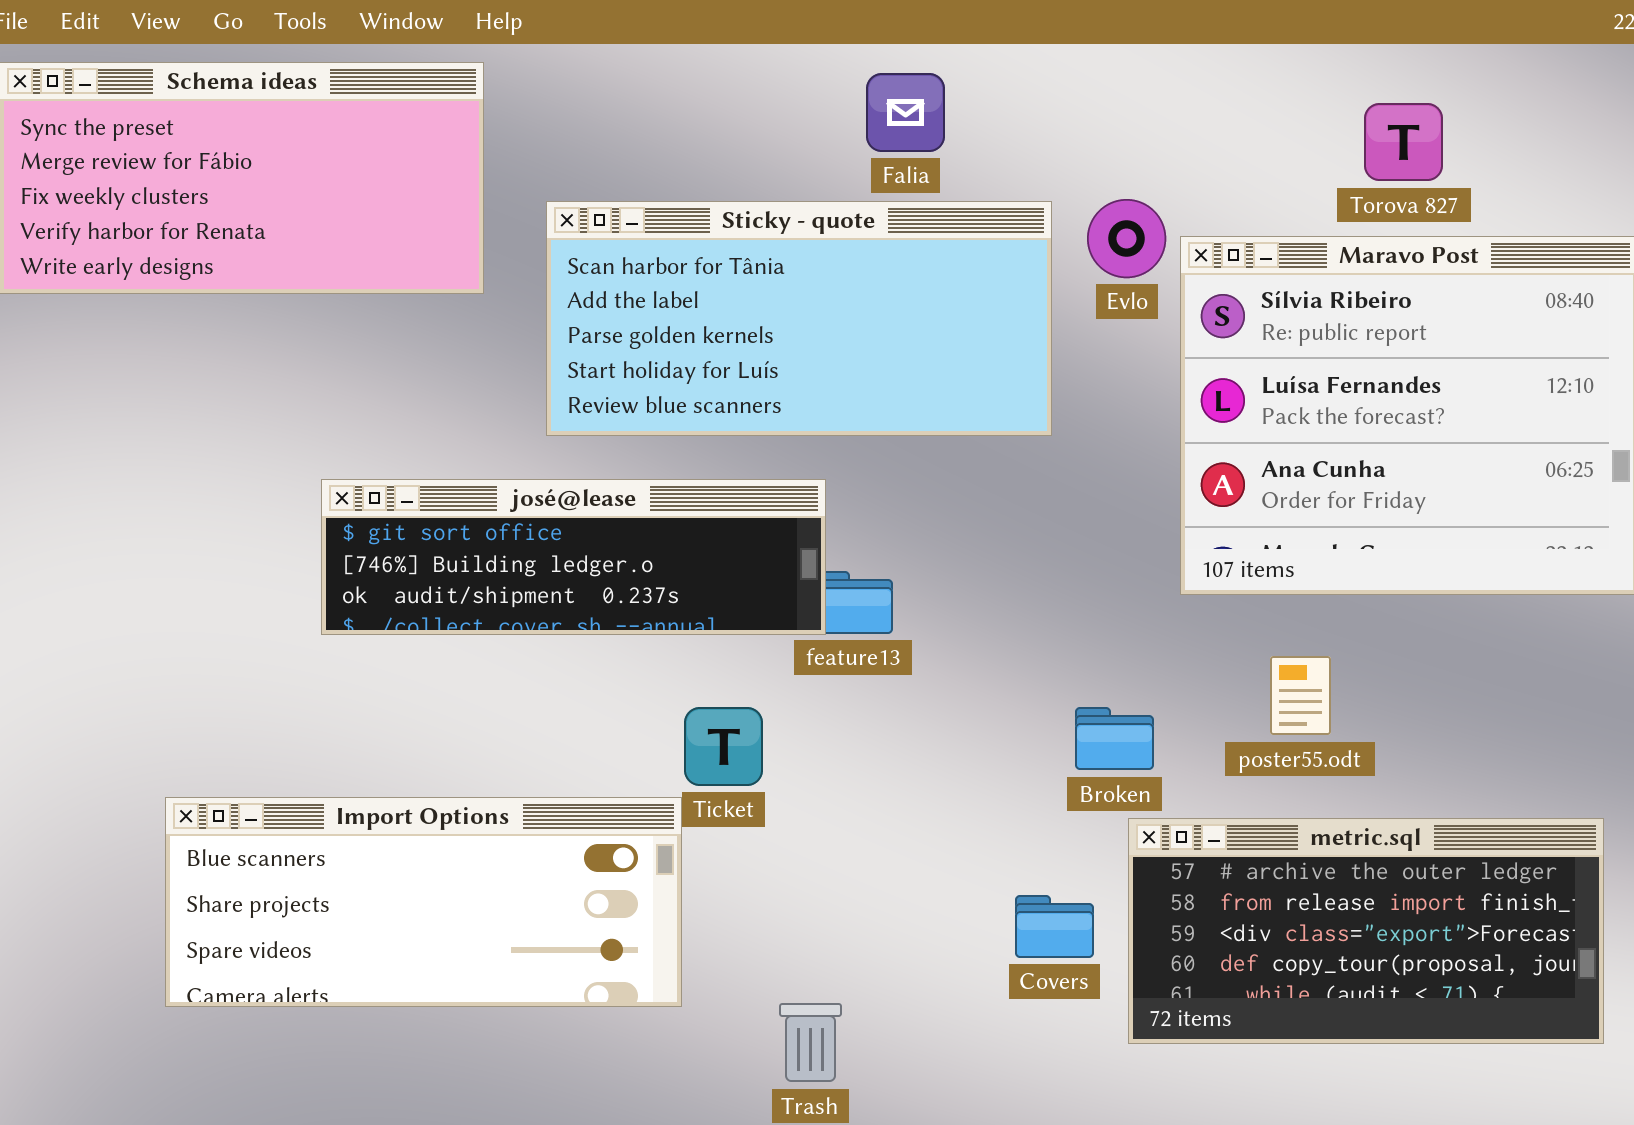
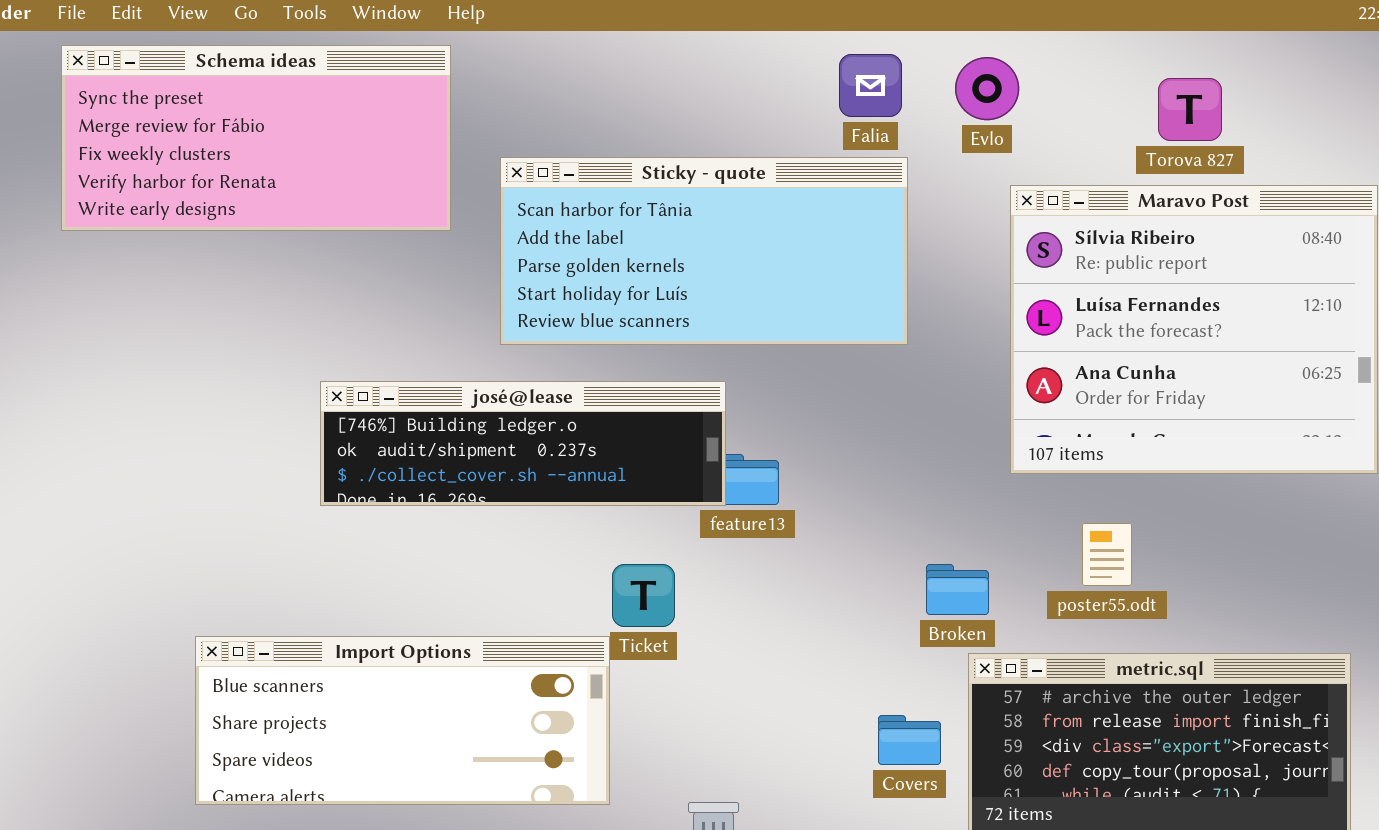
Falia: [866,73,945,152] -> [839,54,902,117], moved
Evlo: [1087,199,1166,278] -> [955,57,1019,120], moved
josé@lease: [321,479,826,635] -> [320,381,726,506], scrolled down 1 row

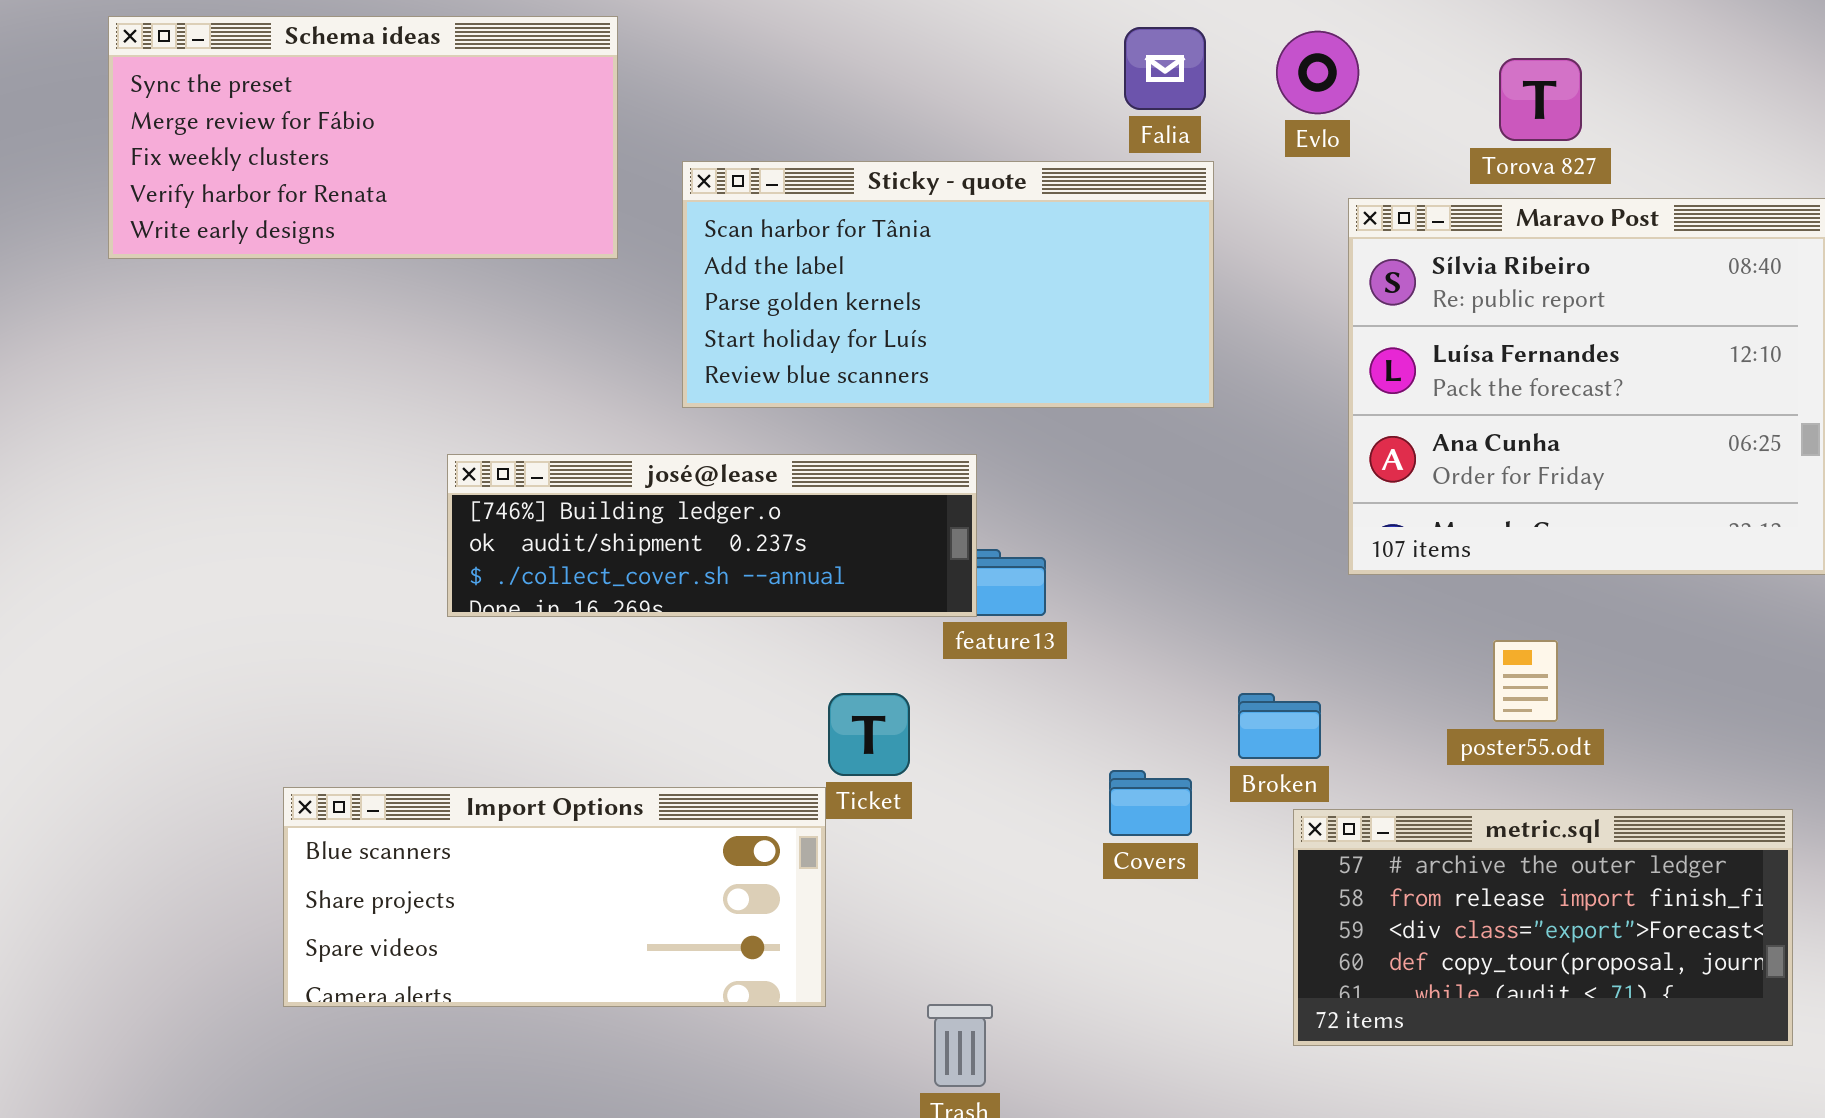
Torova 827: [1158,78,1222,141] -> [1499,58,1582,141], moved
poster55.odt: [1082,523,1132,586] -> [1493,640,1558,722], moved
Covers: [878,715,941,765] -> [1109,770,1192,836], moved

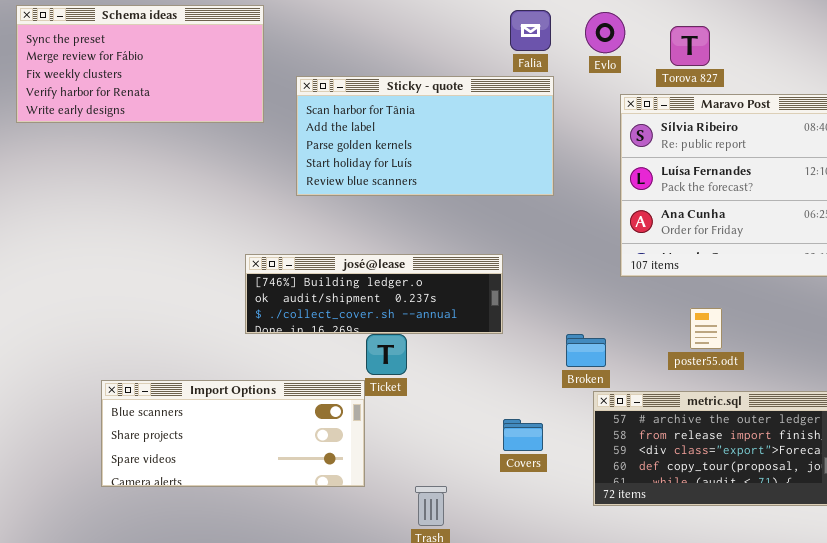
Torova 827: [1499,58,1582,141] -> [670,26,710,66], moved
josé@lease: [447,454,977,617] -> [245,254,503,334], moved
Covers: [1109,770,1192,836] -> [503,419,543,451], moved

